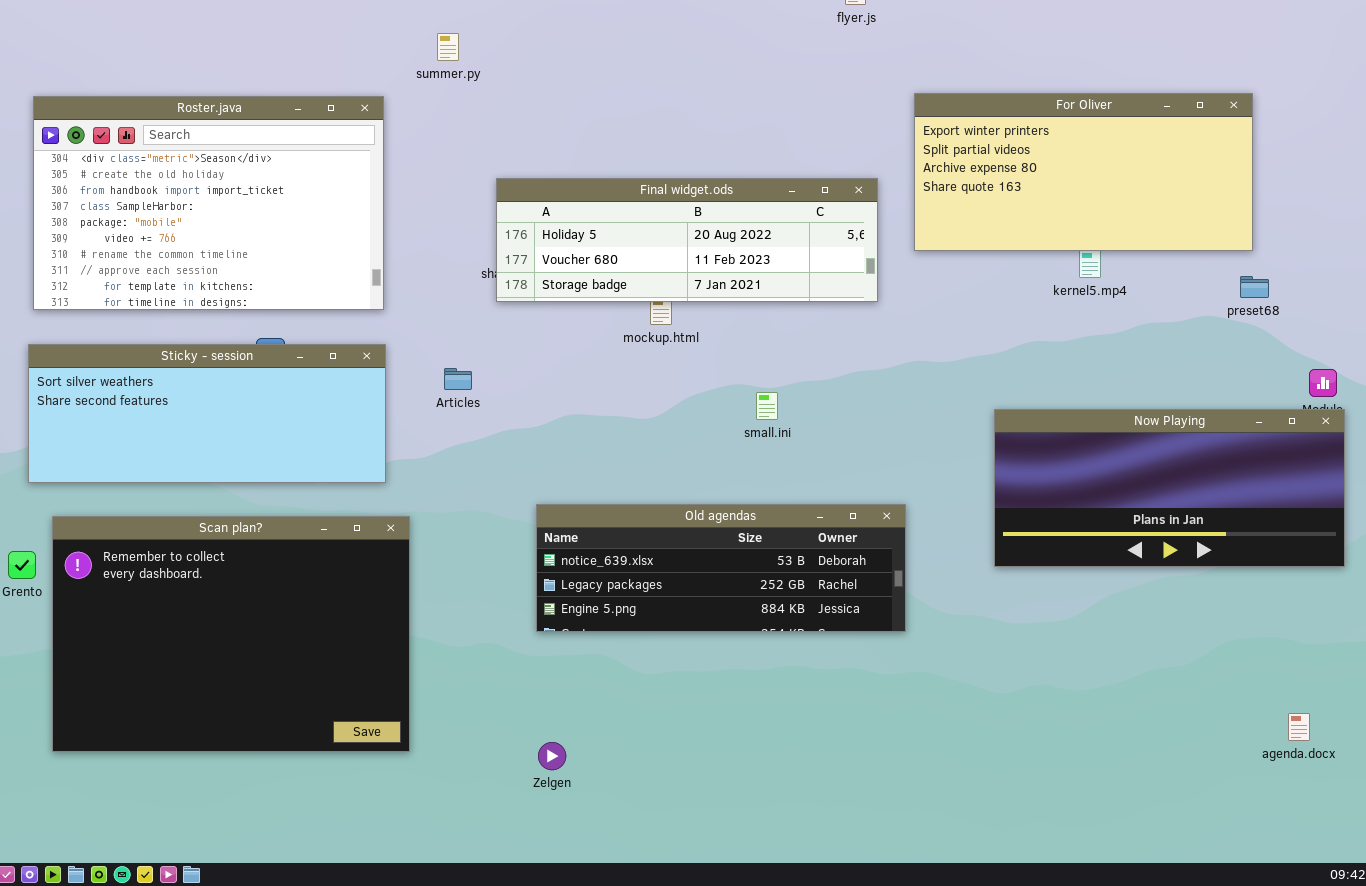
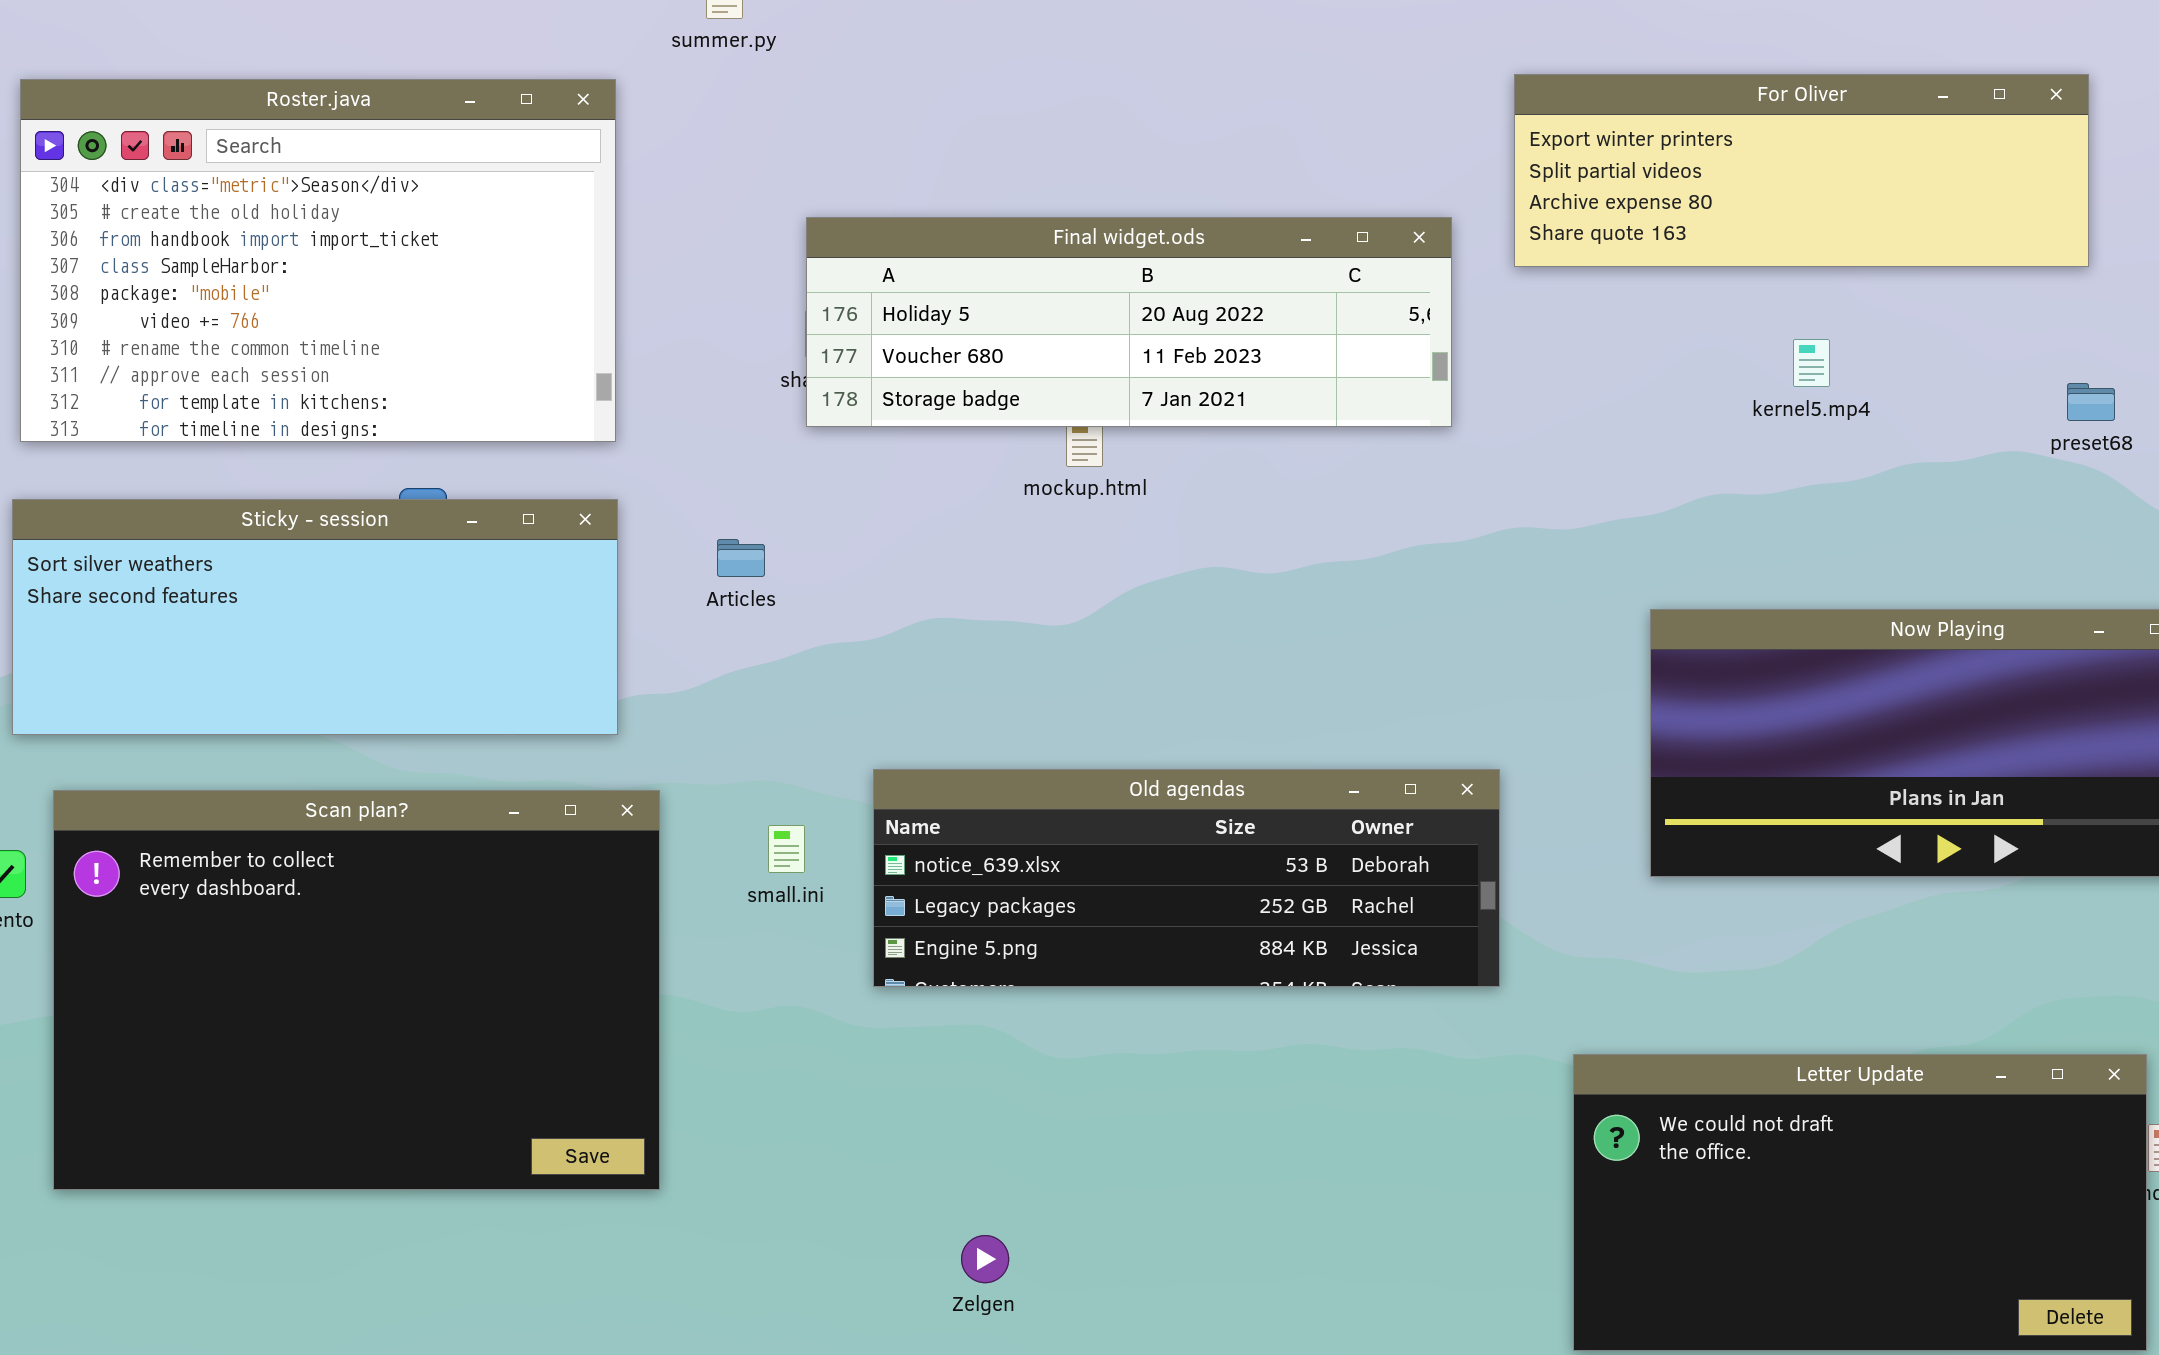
For Oliver: [914,93,1253,251] -> [1514,74,2089,267], resized
small.ini: [756,392,778,420] -> [768,825,805,873], moved
Letter Update: none -> [1573,1054,2147,1351], opened
Zelgen: [538,742,566,770] -> [961,1235,1009,1283], moved

